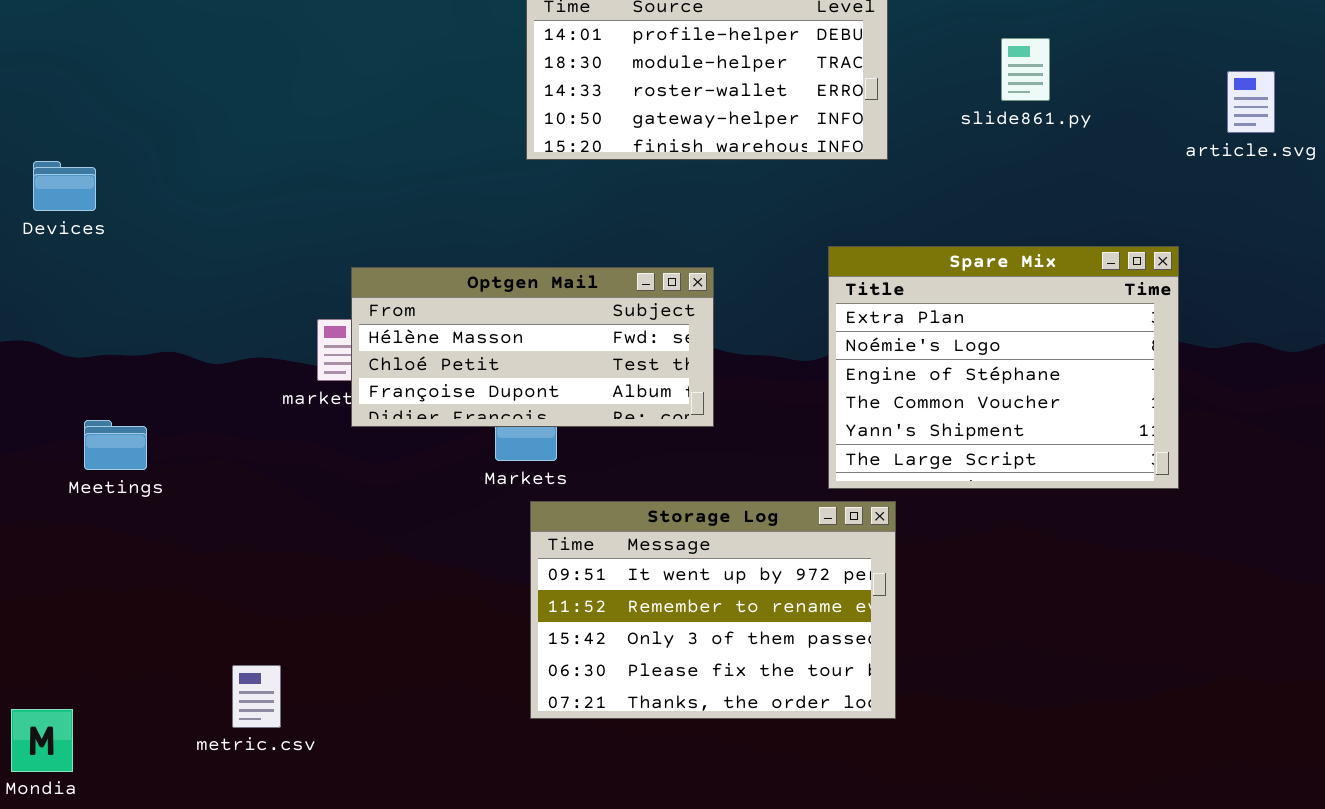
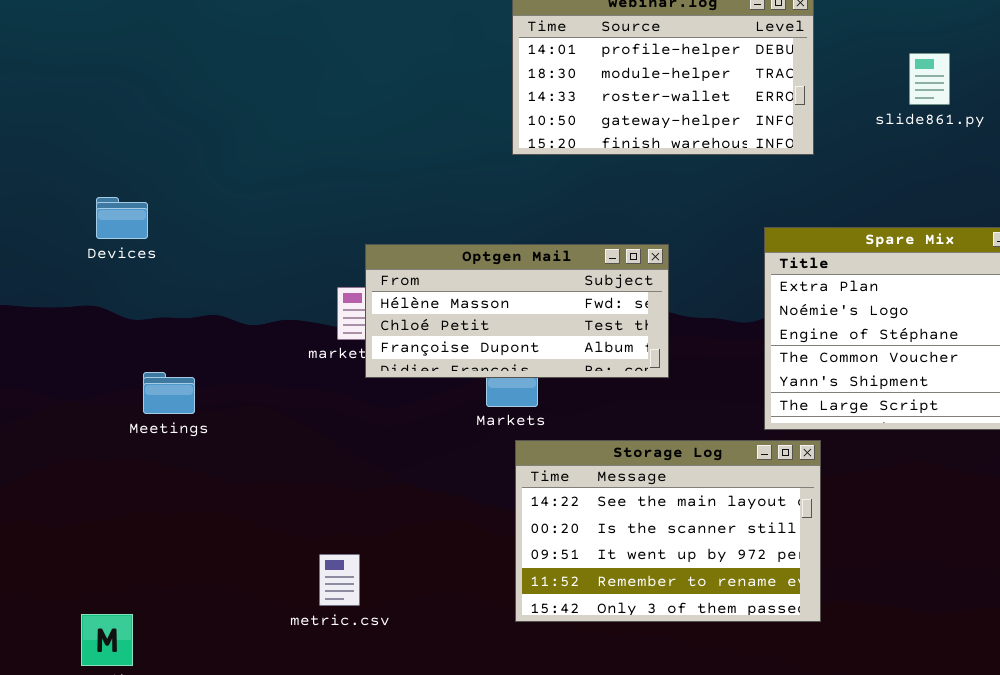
Devices: [33,161,96,211] -> [96,197,148,239], moved
Storage Log: [530,501,896,719] -> [515,440,821,622], scrolled up 2 rows
metric.csv: [232,665,281,728] -> [319,554,360,606], moved

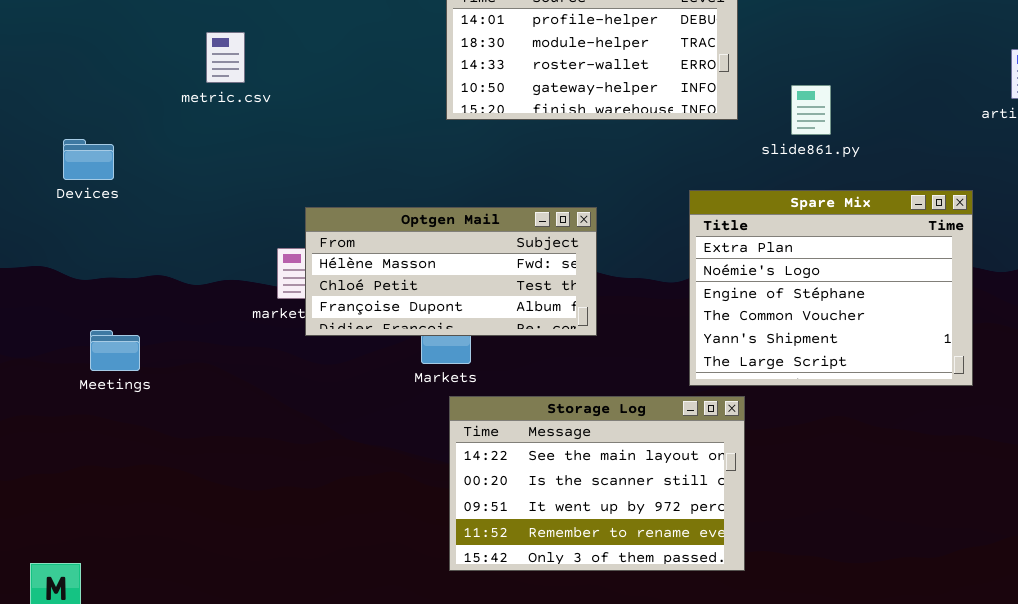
slide861.py: [909,53,950,105] -> [791,85,831,135], moved
Devices: [96,197,148,239] -> [63,139,114,180], moved
metric.csv: [319,554,360,606] -> [206,32,245,83], moved

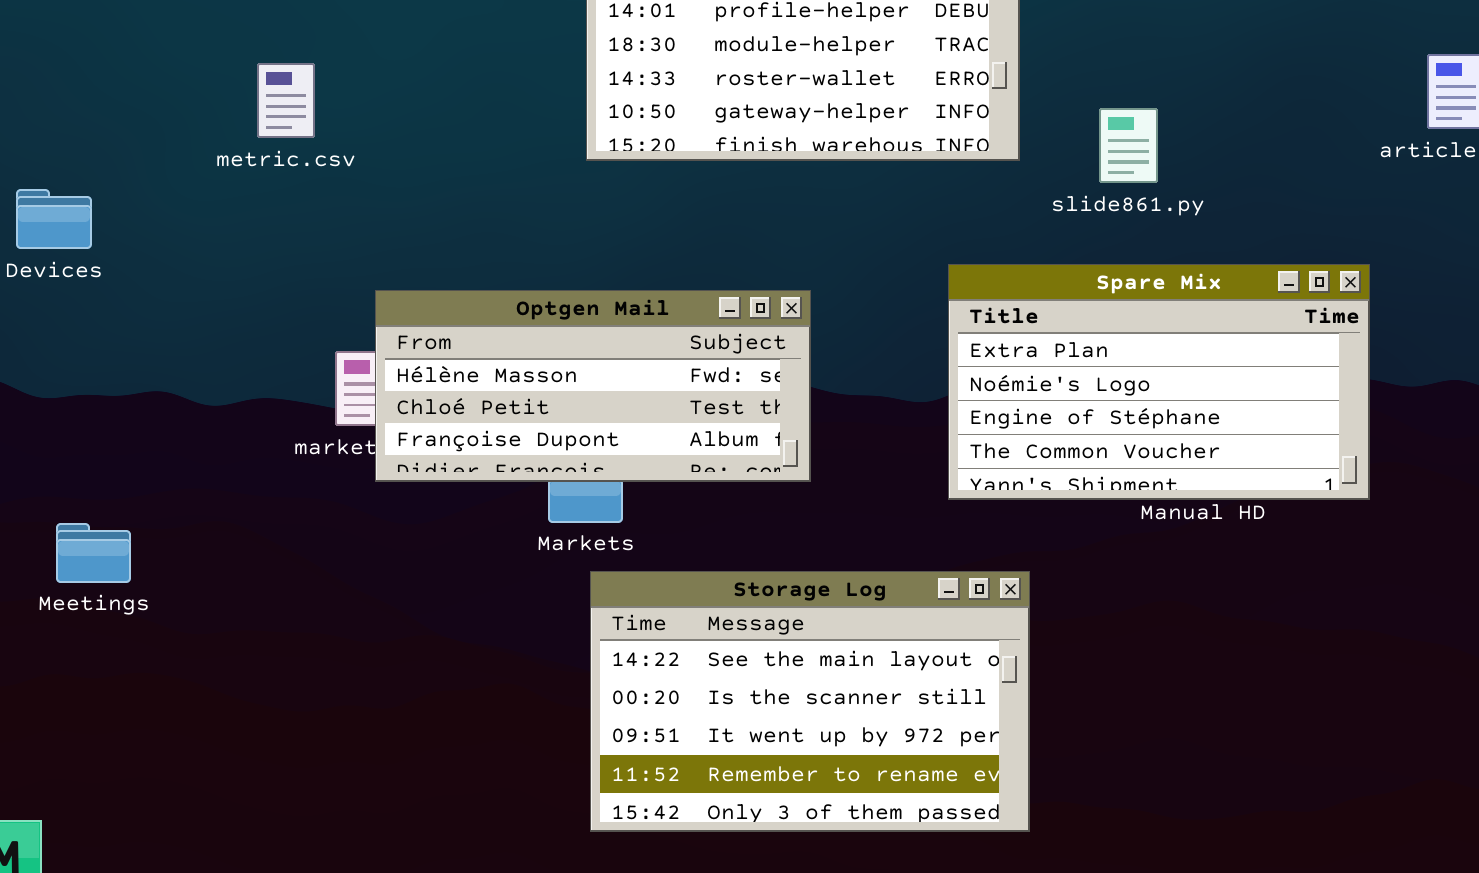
metric.csv: [206,32,245,83] -> [257,63,315,138], moved
Spare Mix: [689,190,973,386] -> [948,264,1370,500], resized
Meetings: [90,330,140,371] -> [56,523,131,583], moved

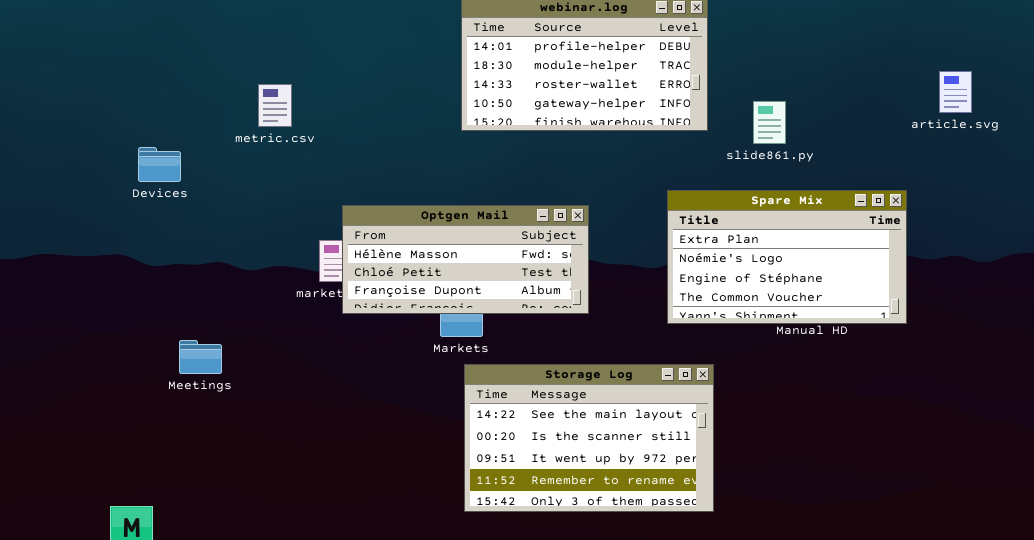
metric.csv: [257,63,315,138] -> [258,84,292,127], moved
Meetings: [56,523,131,583] -> [179,340,222,374], moved

